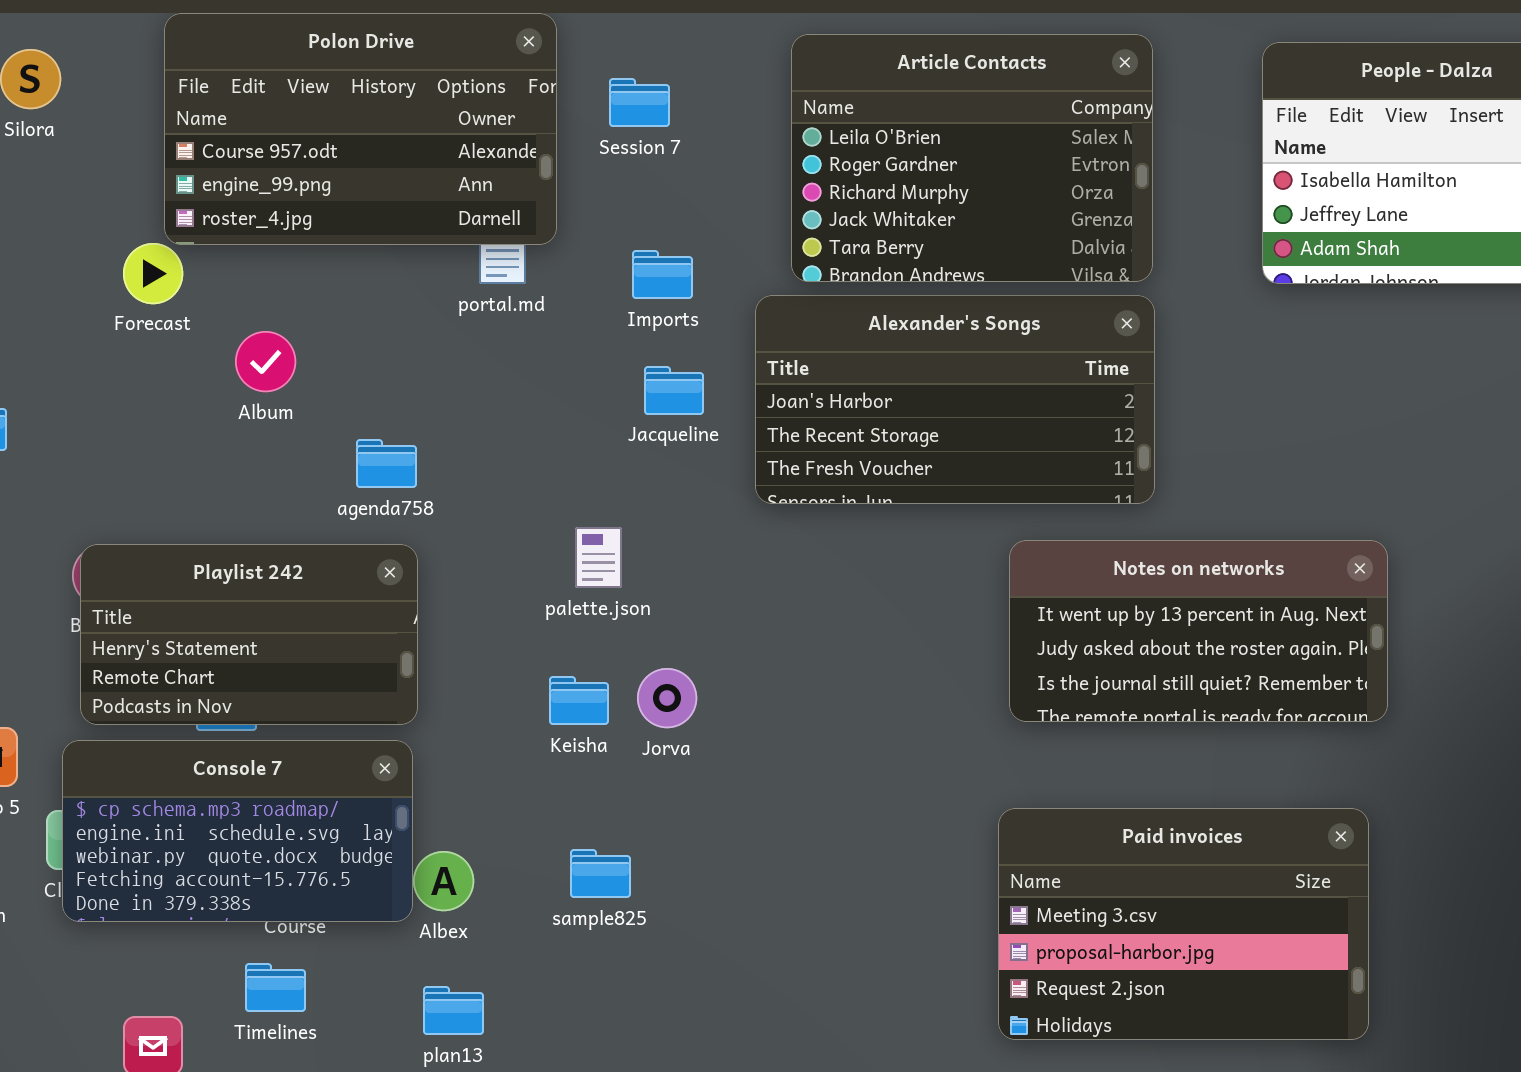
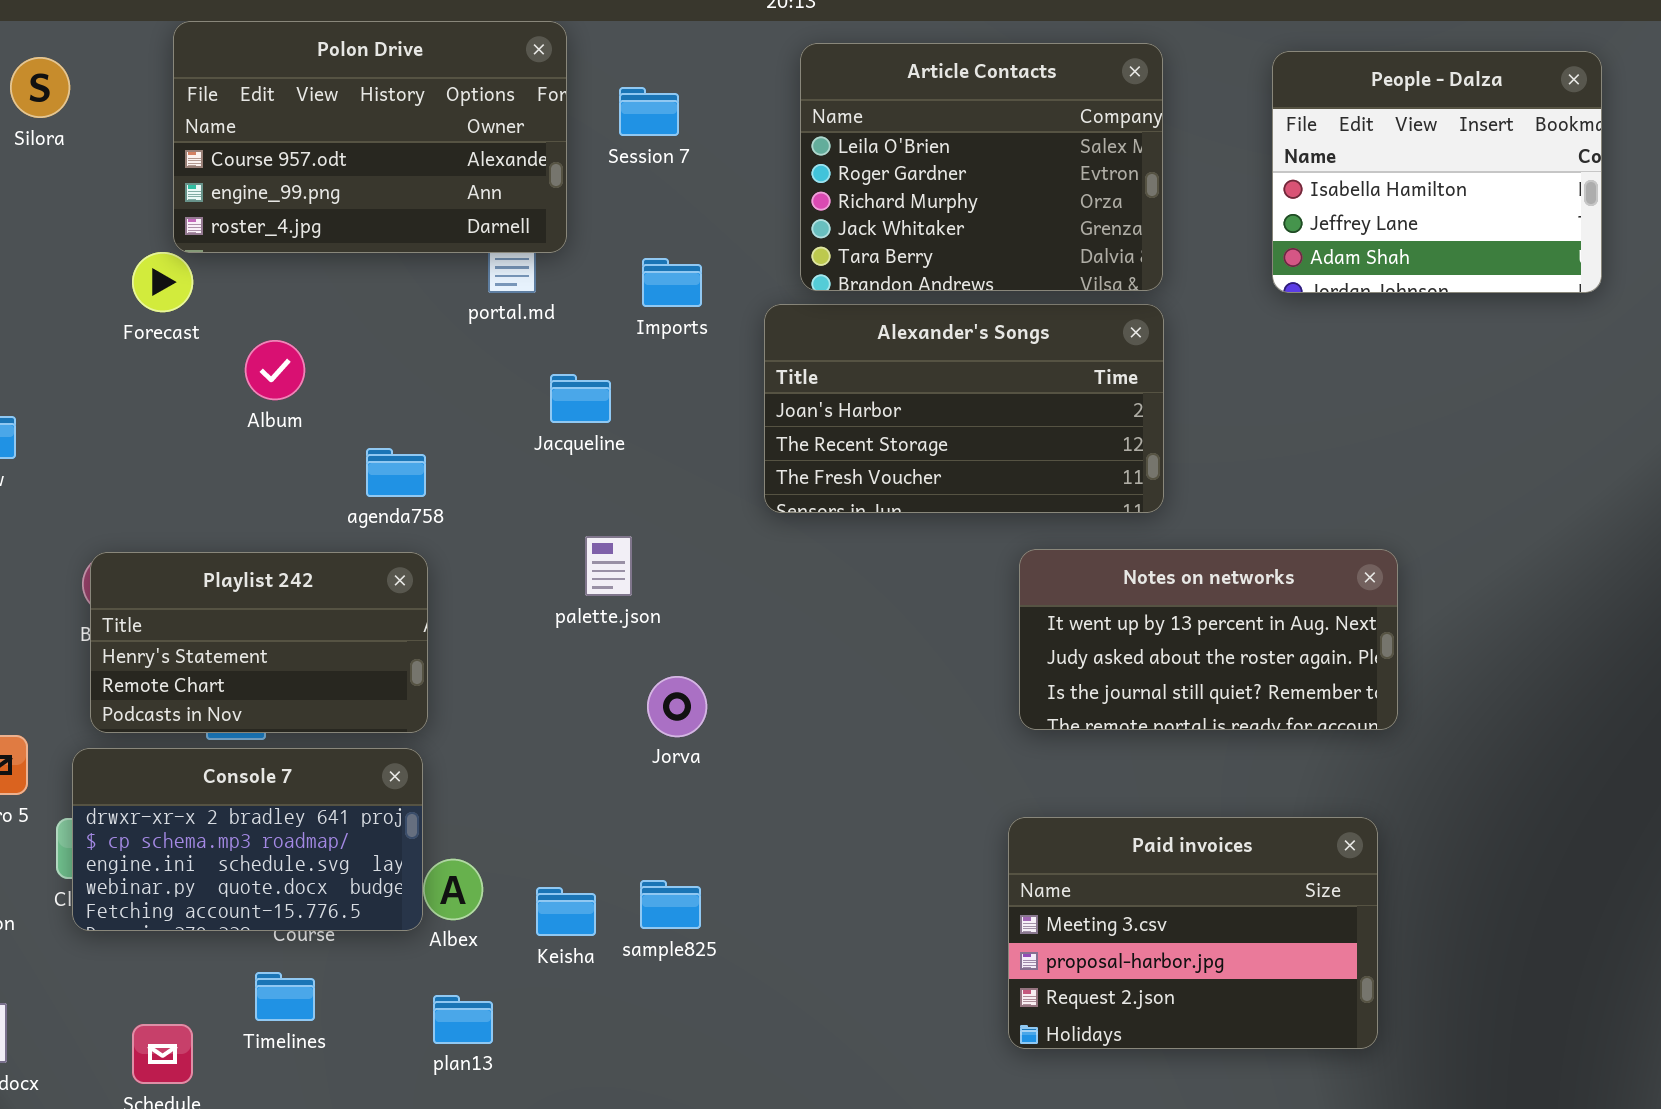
Jacqueline: [644,366,704,415] -> [550,374,611,423], moved
Keisha: [549,676,609,725] -> [536,887,596,936], moved
Console 7: [62,740,413,922] -> [72,748,423,931], scrolled up 1 row
sample825: [570,849,631,898] -> [640,880,701,929], moved

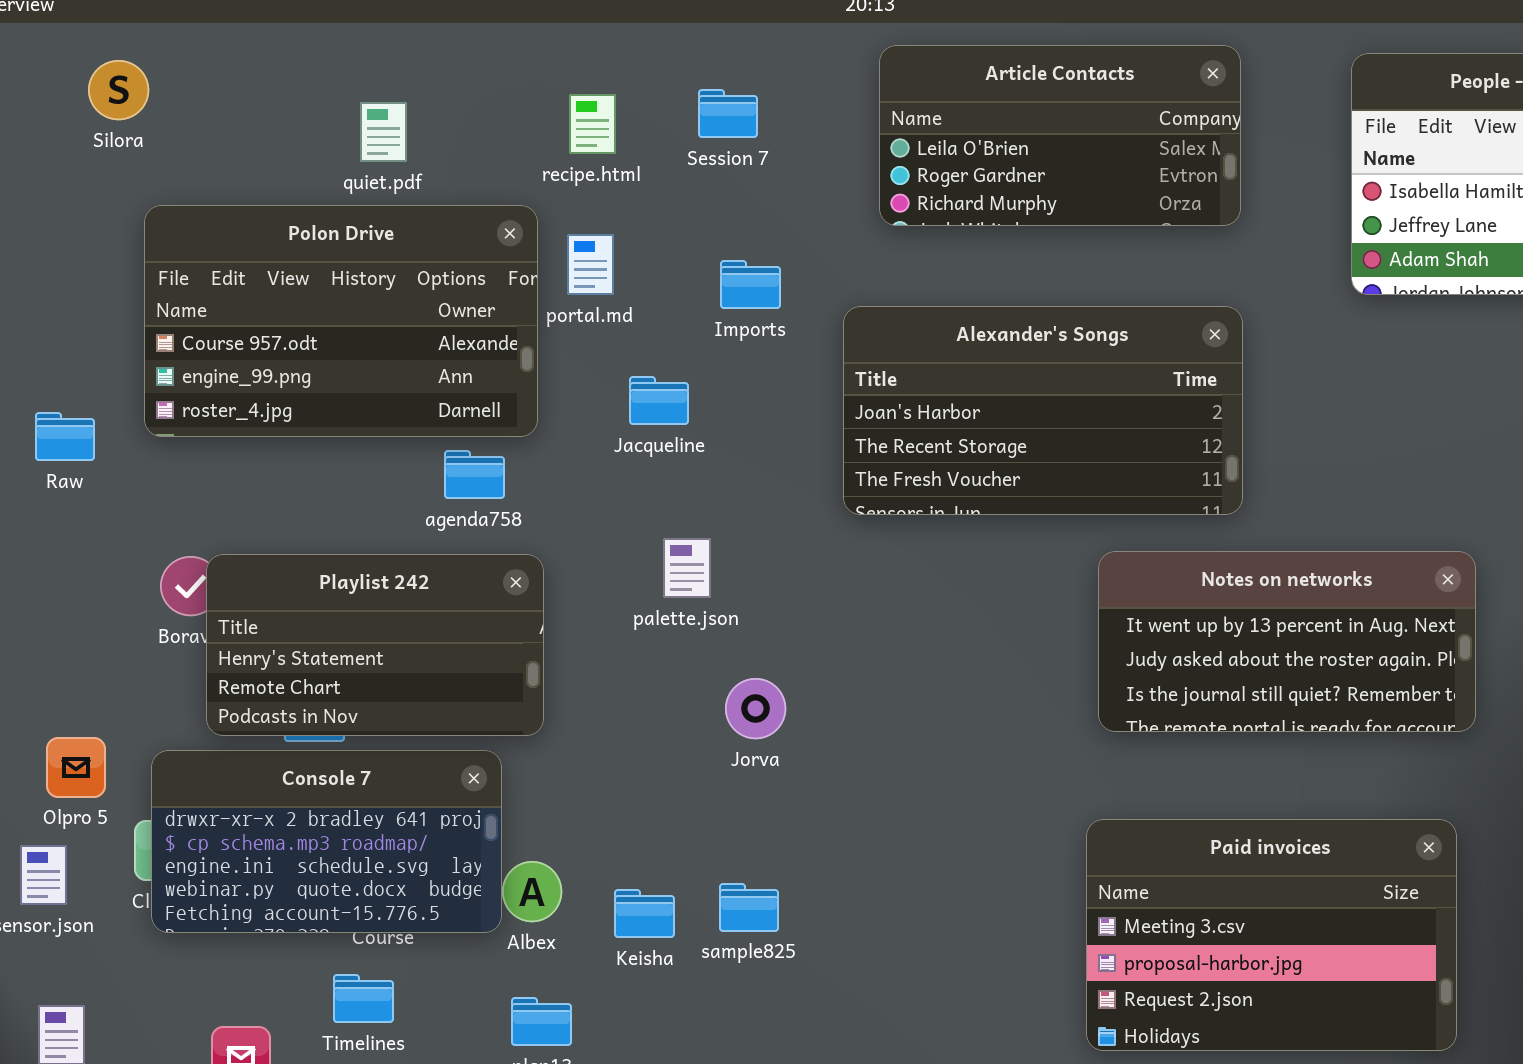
Polon Drive: [173,21,567,253] -> [144,205,538,437], moved
Article Contacts: [800,43,1163,291] -> [879,45,1241,226], resized
Playlist 242: [90,552,428,733] -> [206,554,544,736], moved

